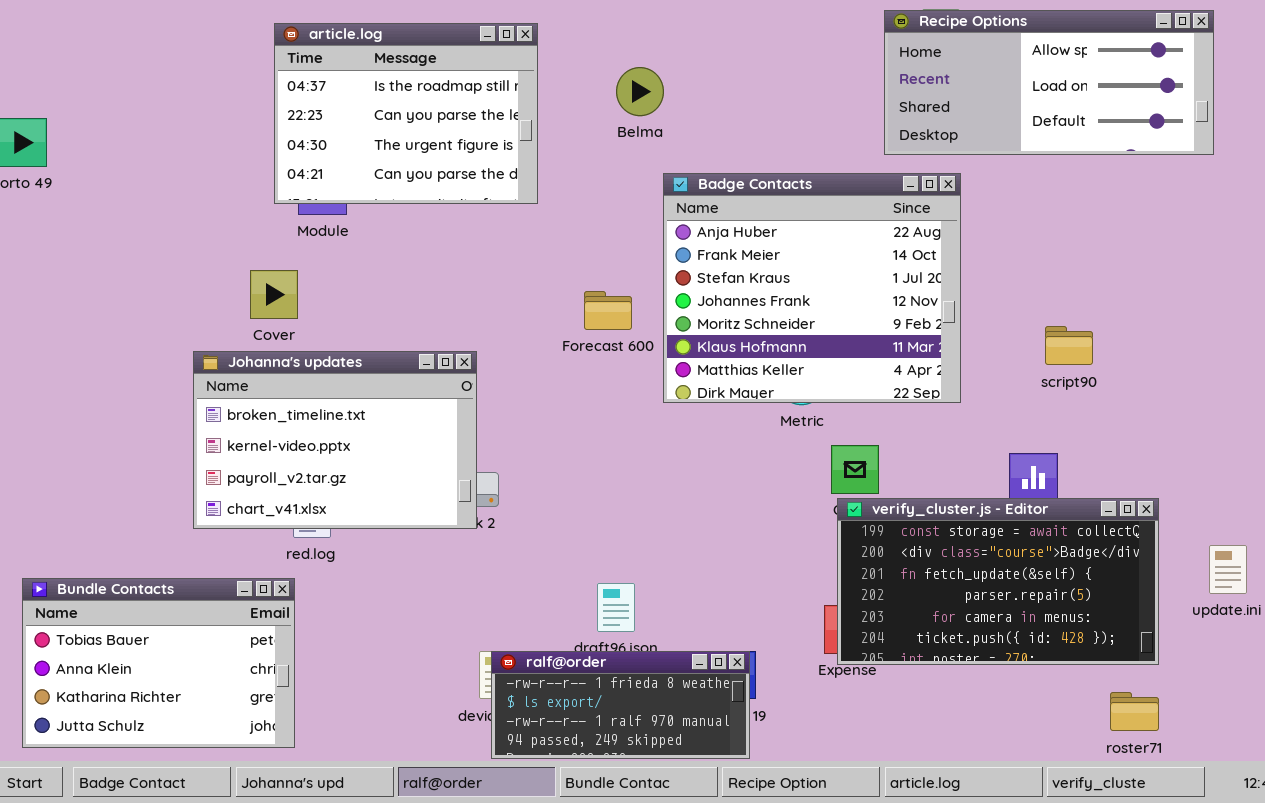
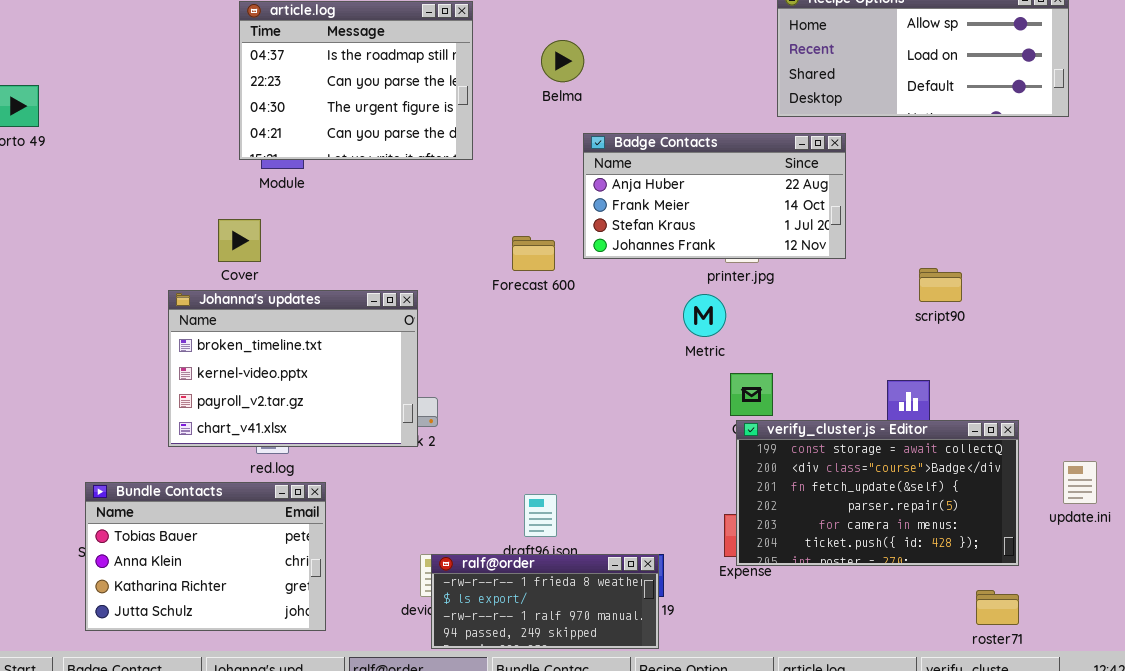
Badge Contacts: [663,173,961,403] -> [583,133,846,259], resized
Bundle Contacts: [22,578,295,748] -> [85,482,326,631], moved

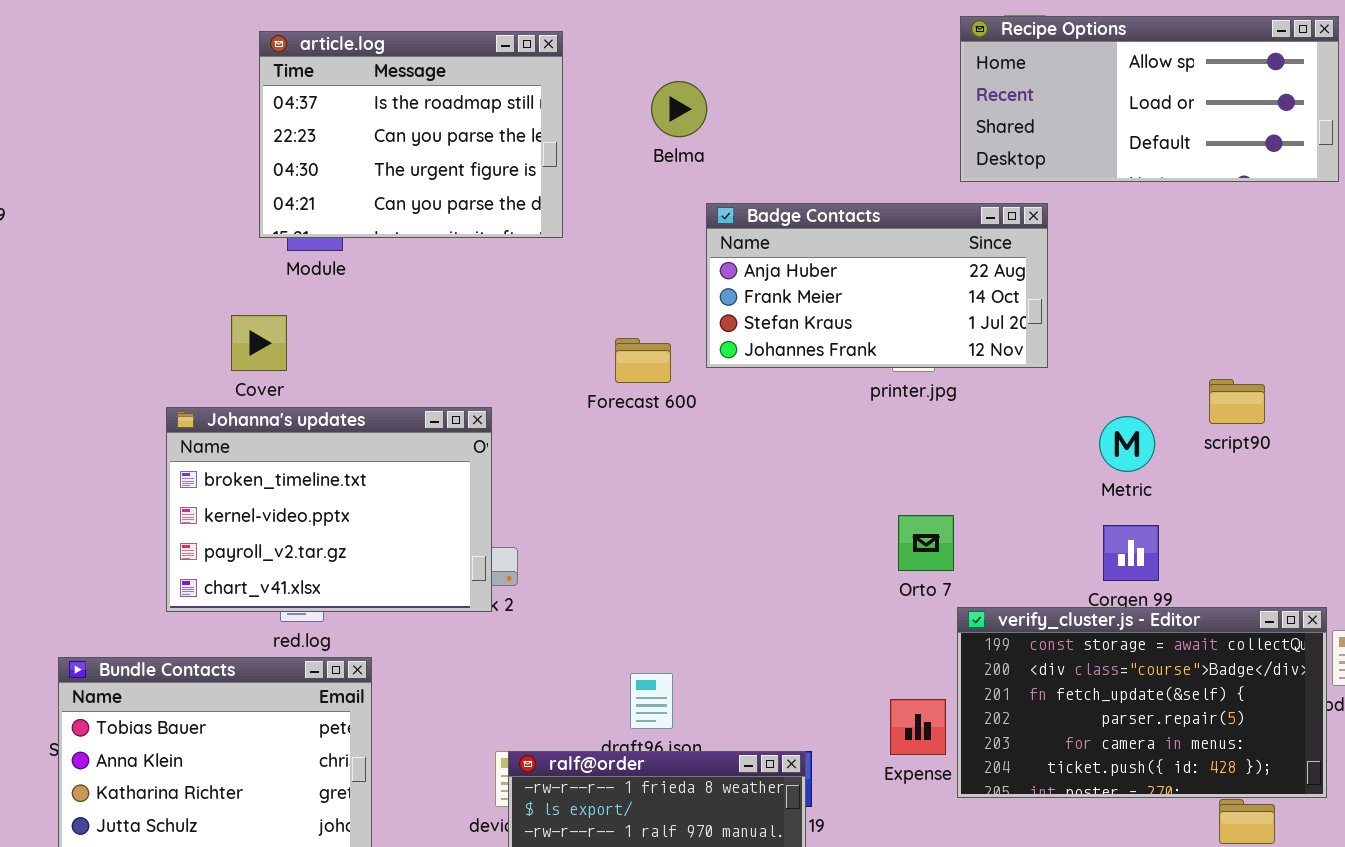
script90: [919,268,962,302] -> [1209,379,1265,424], moved
Metric: [683,294,726,337] -> [1099,416,1155,472], moved
verify_cluster.js - Editor: [736,420,1019,566] -> [957,607,1327,798], moved

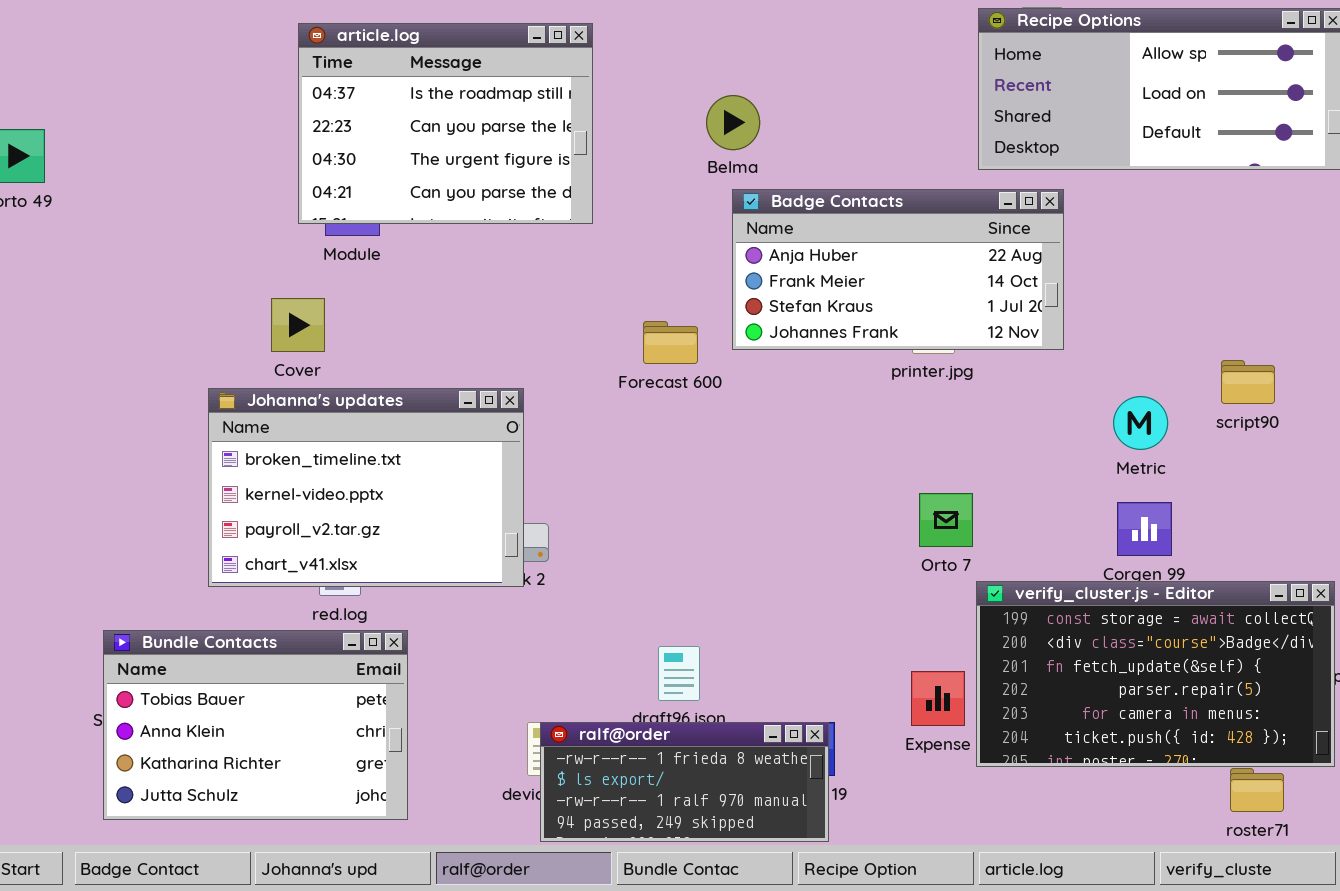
Belma: [651,81,707,137] -> [706,95,760,150], moved

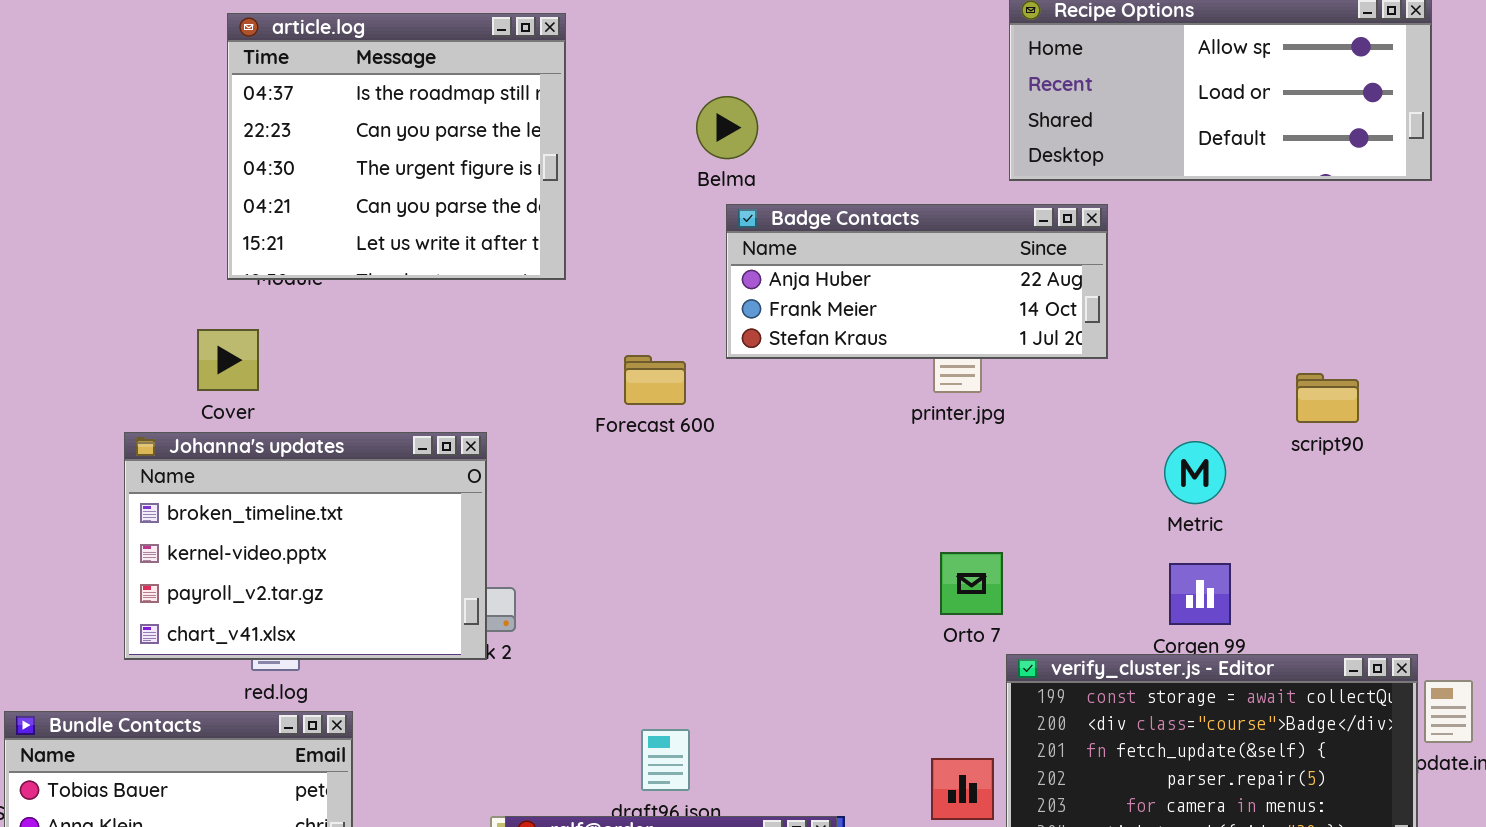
article.log: [298,23,593,224] -> [227,13,566,280], resized
Badge Contacts: [732,189,1064,350] -> [726,204,1108,359], resized
script90: [1221,360,1275,404] -> [1296,373,1359,423], moved

